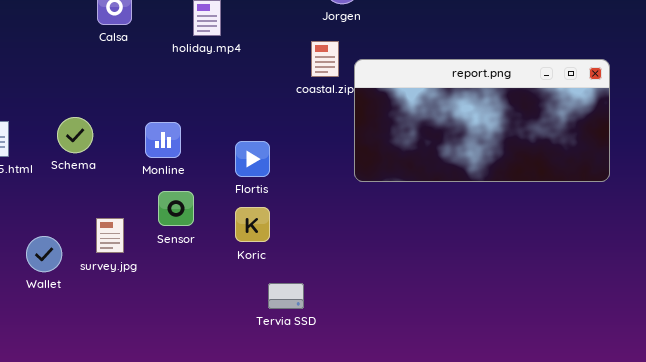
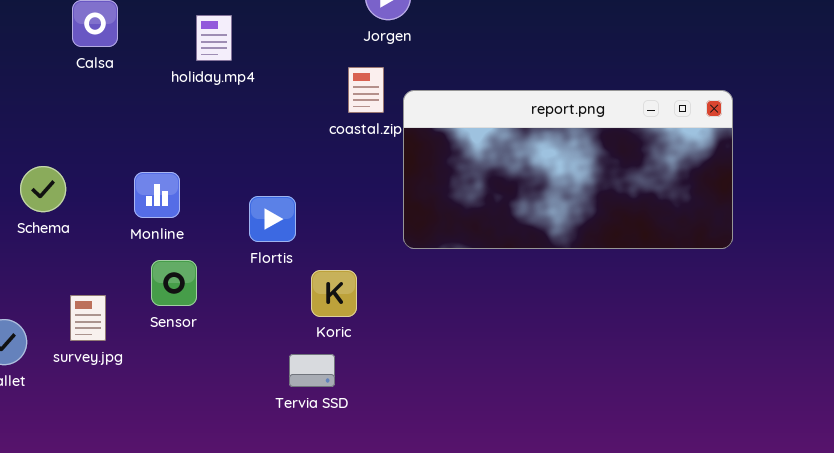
Koric: [235,207,270,242] -> [311,270,357,317], moved
Tervia SSD: [268,283,304,309] -> [289,354,335,387], moved

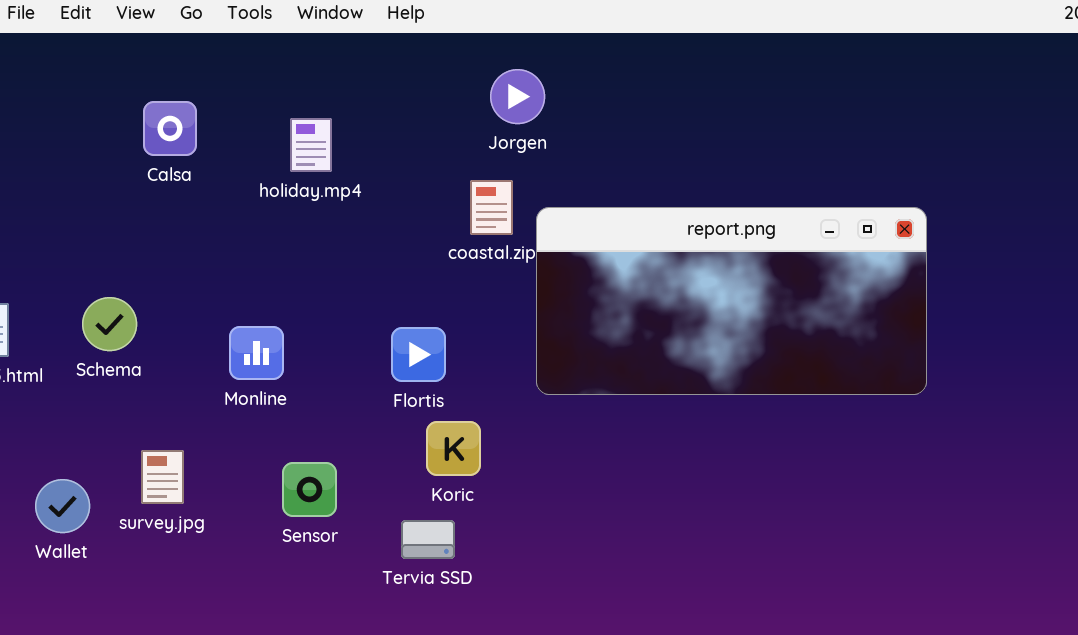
Monline: [134,172,180,218] -> [229,326,284,380], moved
Flortis: [249,196,296,242] -> [391,327,446,382], moved
Sensor: [151,260,197,306] -> [282,462,337,517], moved

